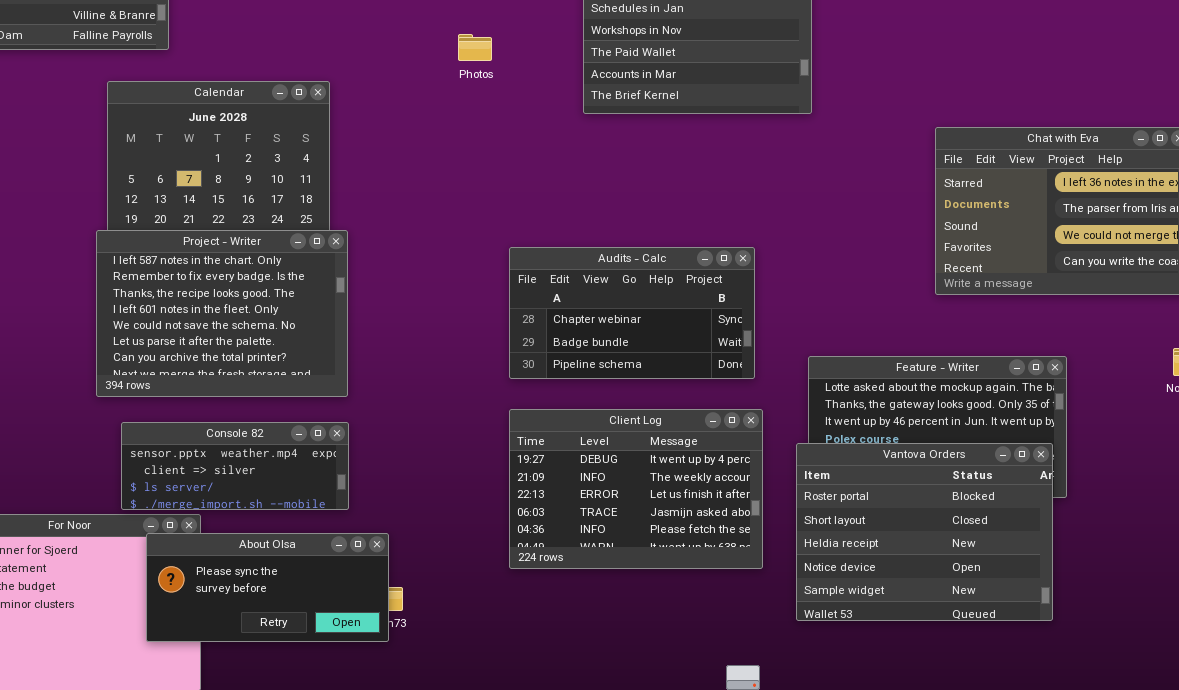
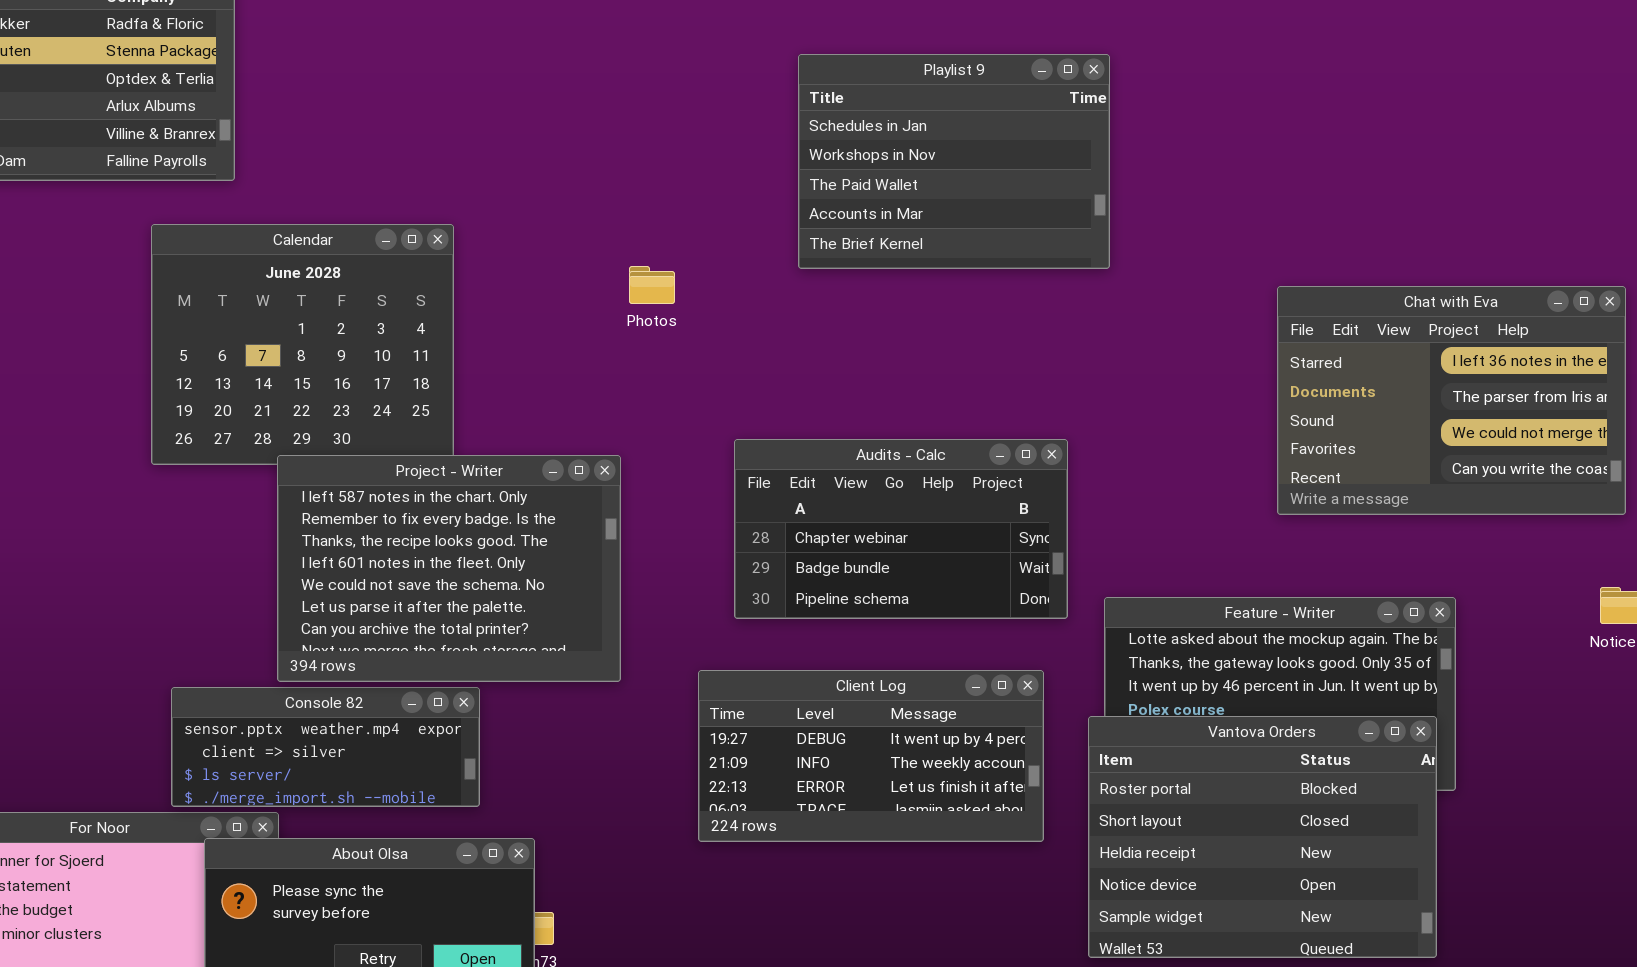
Photos: [458,34,492,61] -> [629,266,675,304], moved
Project - Writer: [96,230,348,397] -> [277,455,621,682], moved
Audits - Calc: [509,247,755,379] -> [734,439,1068,619], moved
Client Log: [509,409,763,569] -> [698,670,1044,842], resized

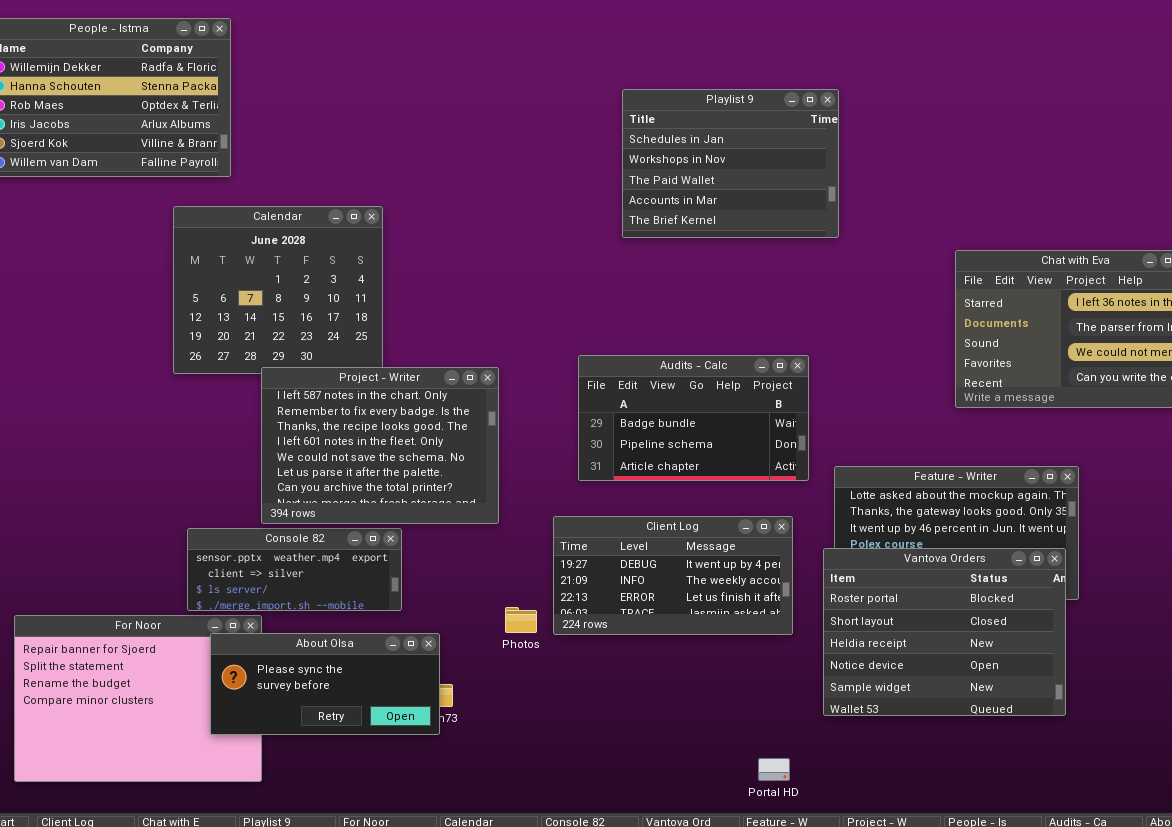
Photos: [629,266,675,304] -> [505,607,537,633], moved
Audits - Calc: [734,439,1068,619] -> [578,355,809,481], scrolled down 1 row

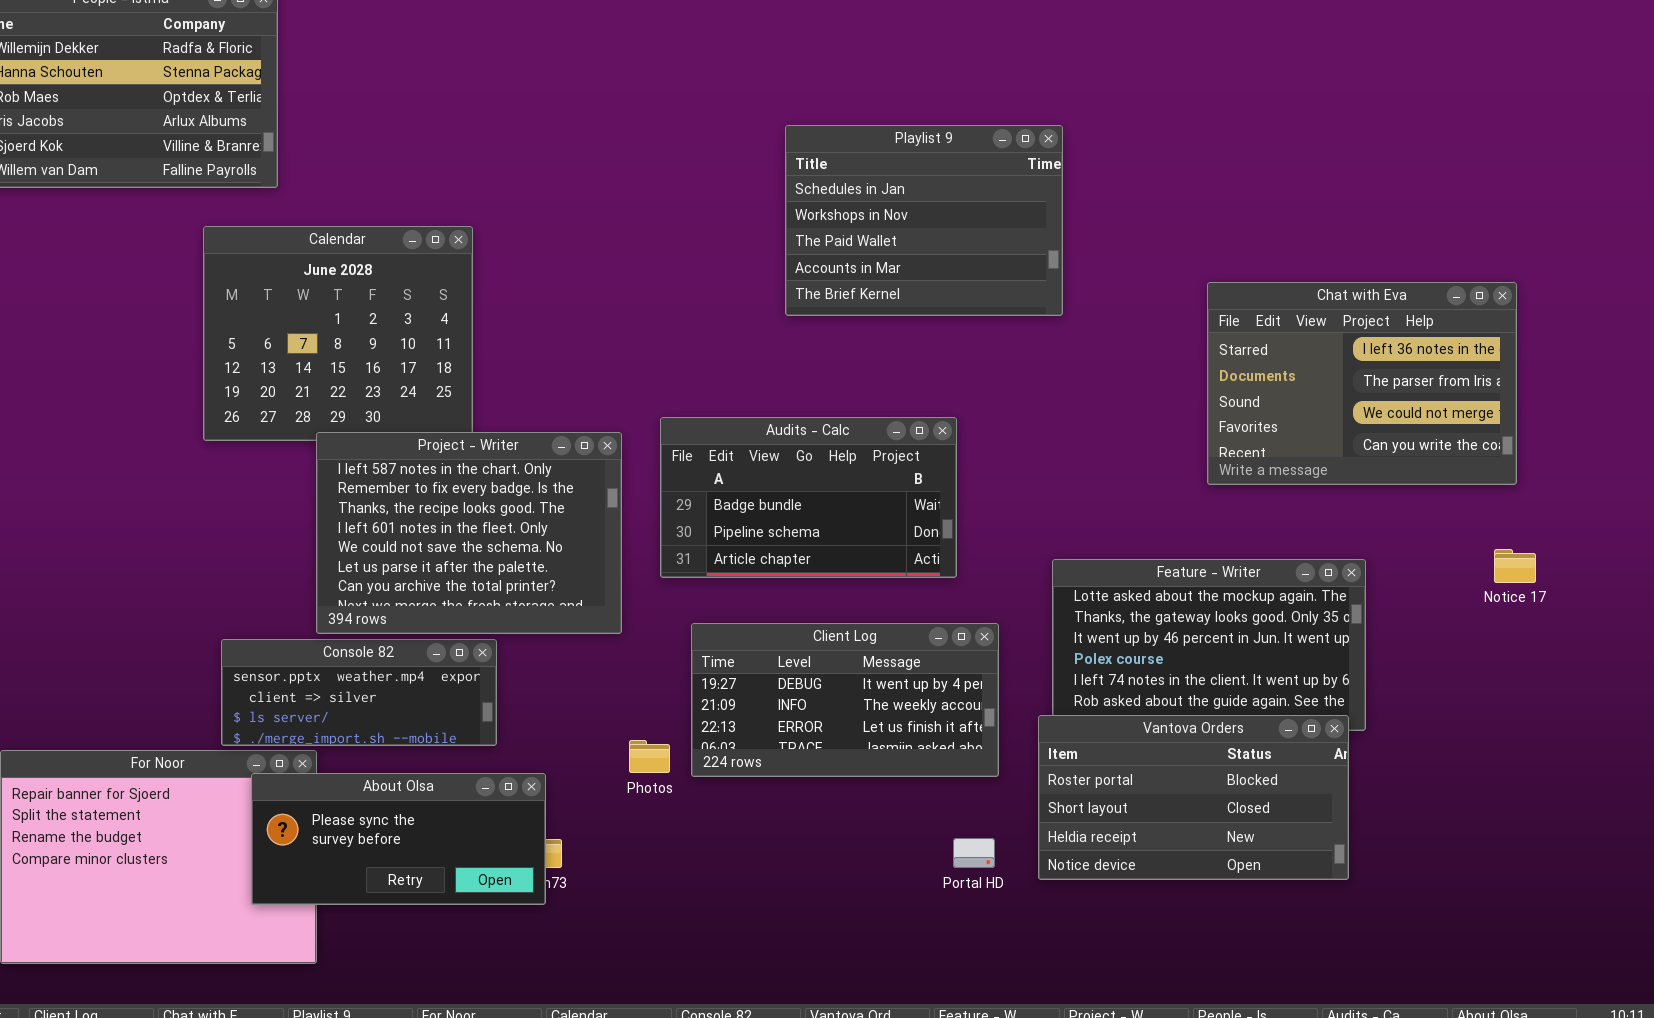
Playlist 9: [622,89,839,238] -> [785,125,1063,316], moved
Audits - Calc: [578,355,809,481] -> [660,417,957,578], moved
Vantova Orders: [823,548,1066,716] -> [1038,715,1349,880], resized
Portal HD: [758,758,790,781] -> [953,838,995,868], moved

